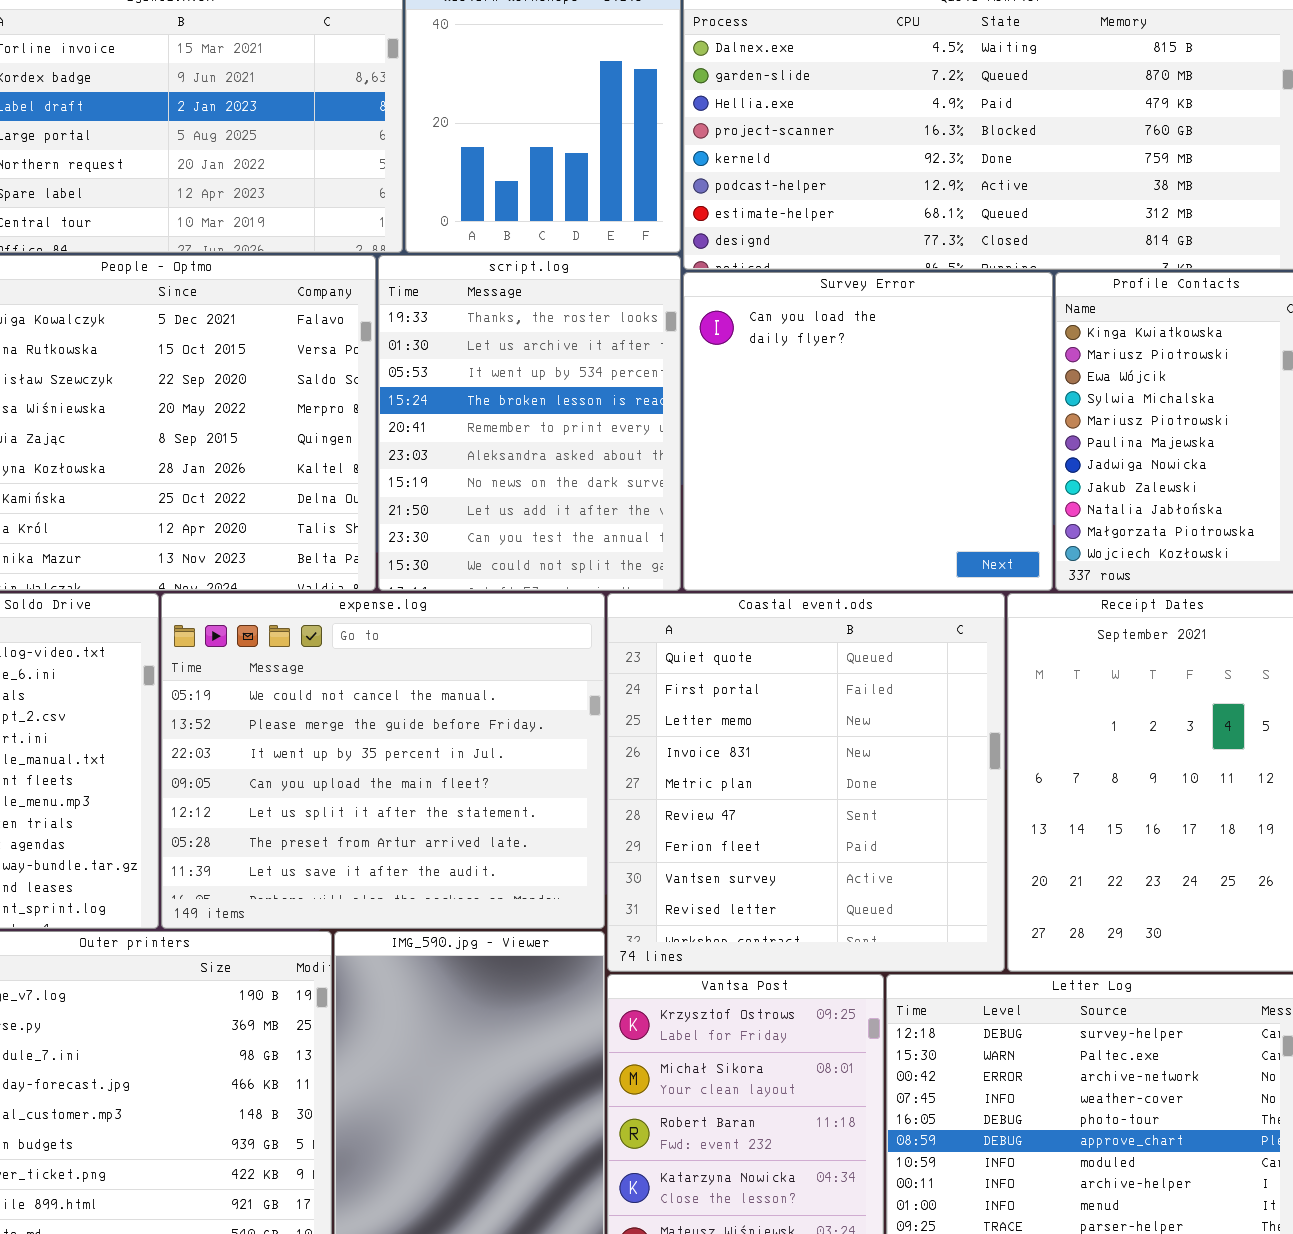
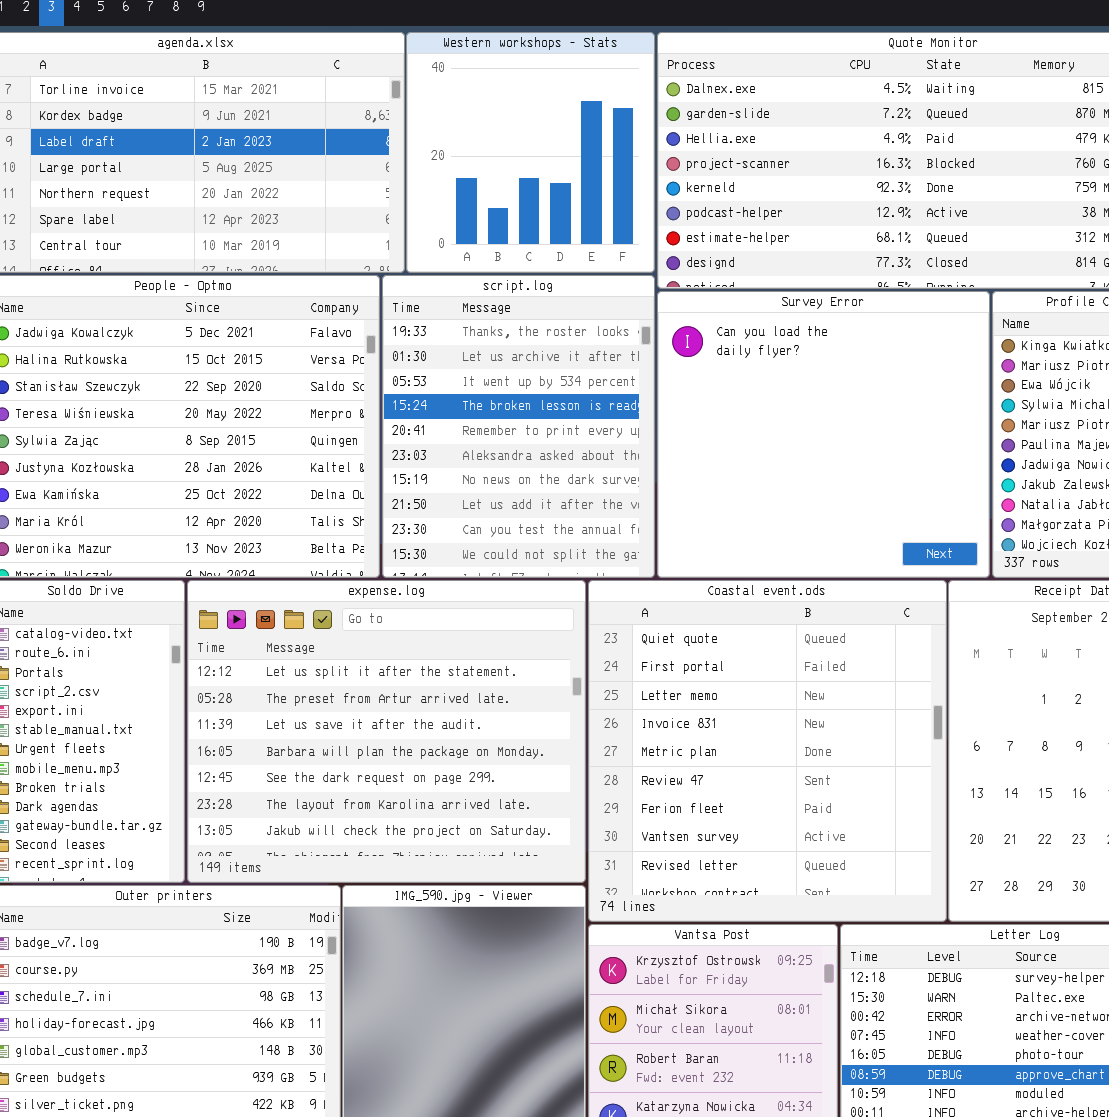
expense.log: [161,593,605,929] -> [187,580,586,883], scrolled down 4 rows

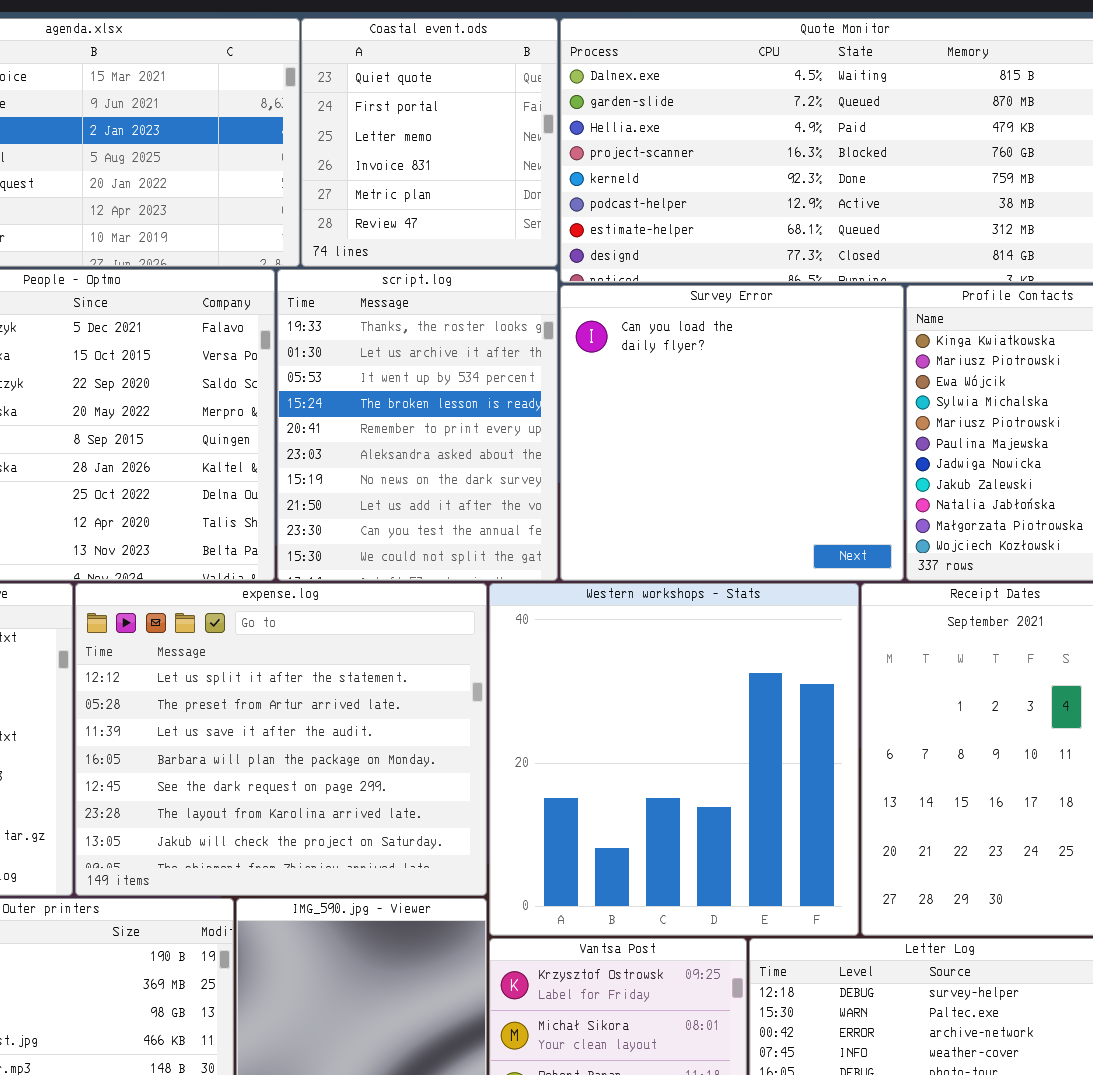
Western workshops - Stats: [406,32,655,273] -> [489,583,859,936], moved, resized
Coastal event.ods: [588,580,947,922] -> [301,18,558,267], moved, resized

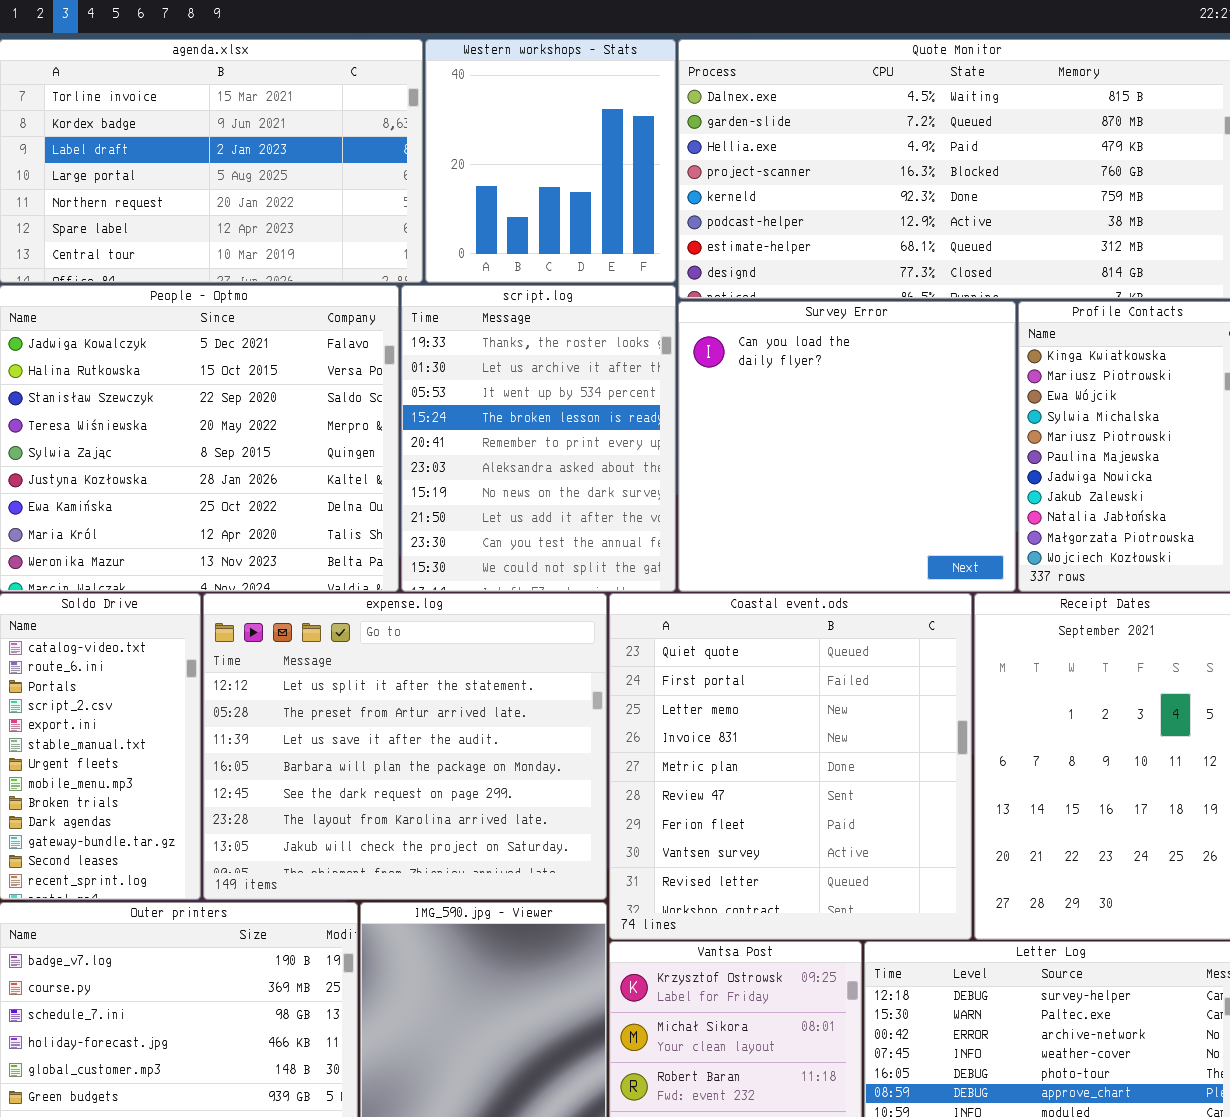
Coastal event.ods: [301,18,558,267] -> [609,593,972,940], moved, resized
Western workshops - Stats: [489,583,859,936] -> [425,39,676,283], moved, resized

